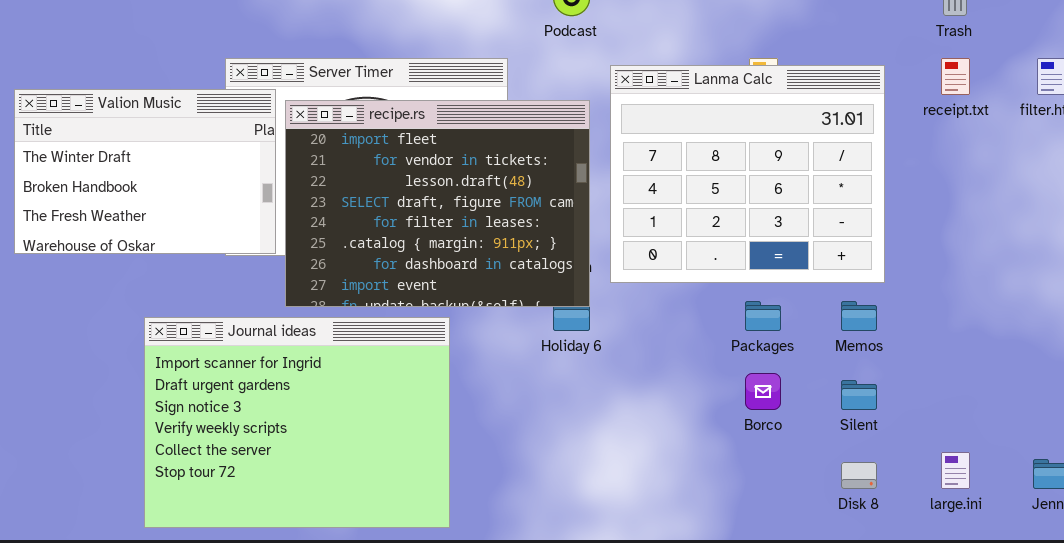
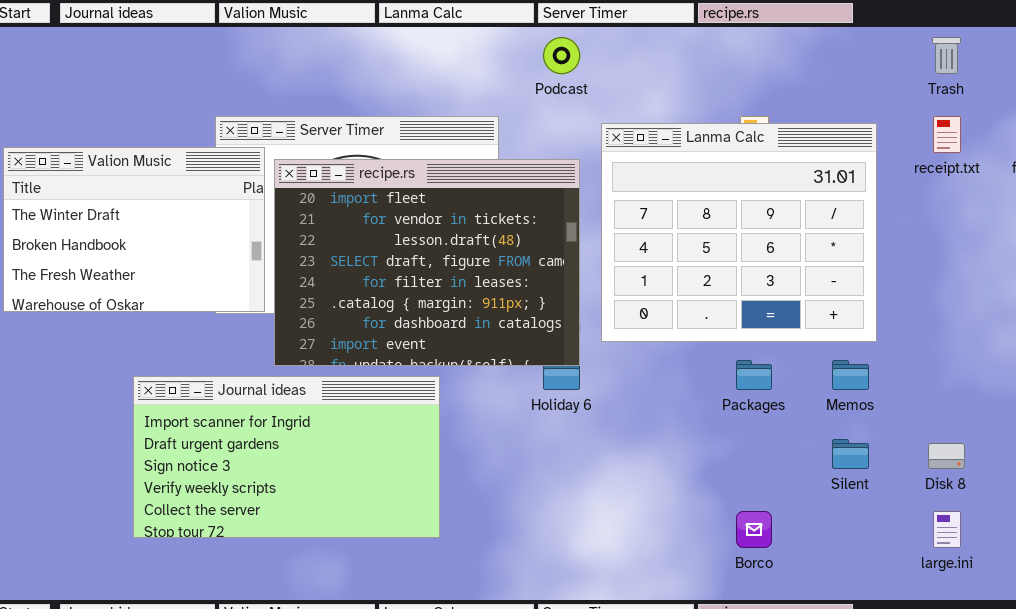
Journal ideas: [144,317,450,528] -> [133,376,440,538], resized
Borco: [745,373,781,410] -> [736,511,772,548], moved
Disk 8: [841,462,877,489] -> [928,443,965,469], moved

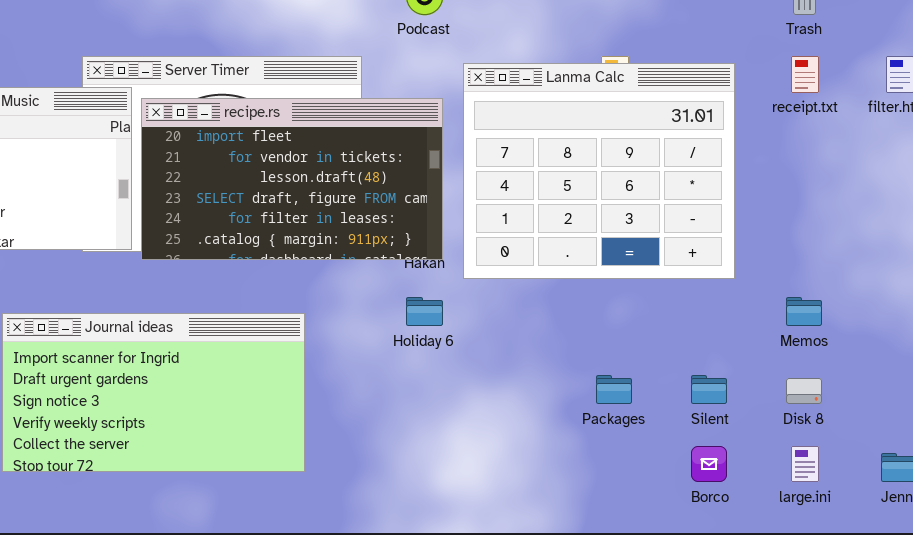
recipe.rs: [274,159,580,366] -> [141,98,443,260], resized
Packages: [736,360,772,390] -> [596,375,632,404], moved
Memos: [832,360,869,390] -> [786,297,822,326], moved
Borco: [736,511,772,548] -> [691,446,727,482], moved

